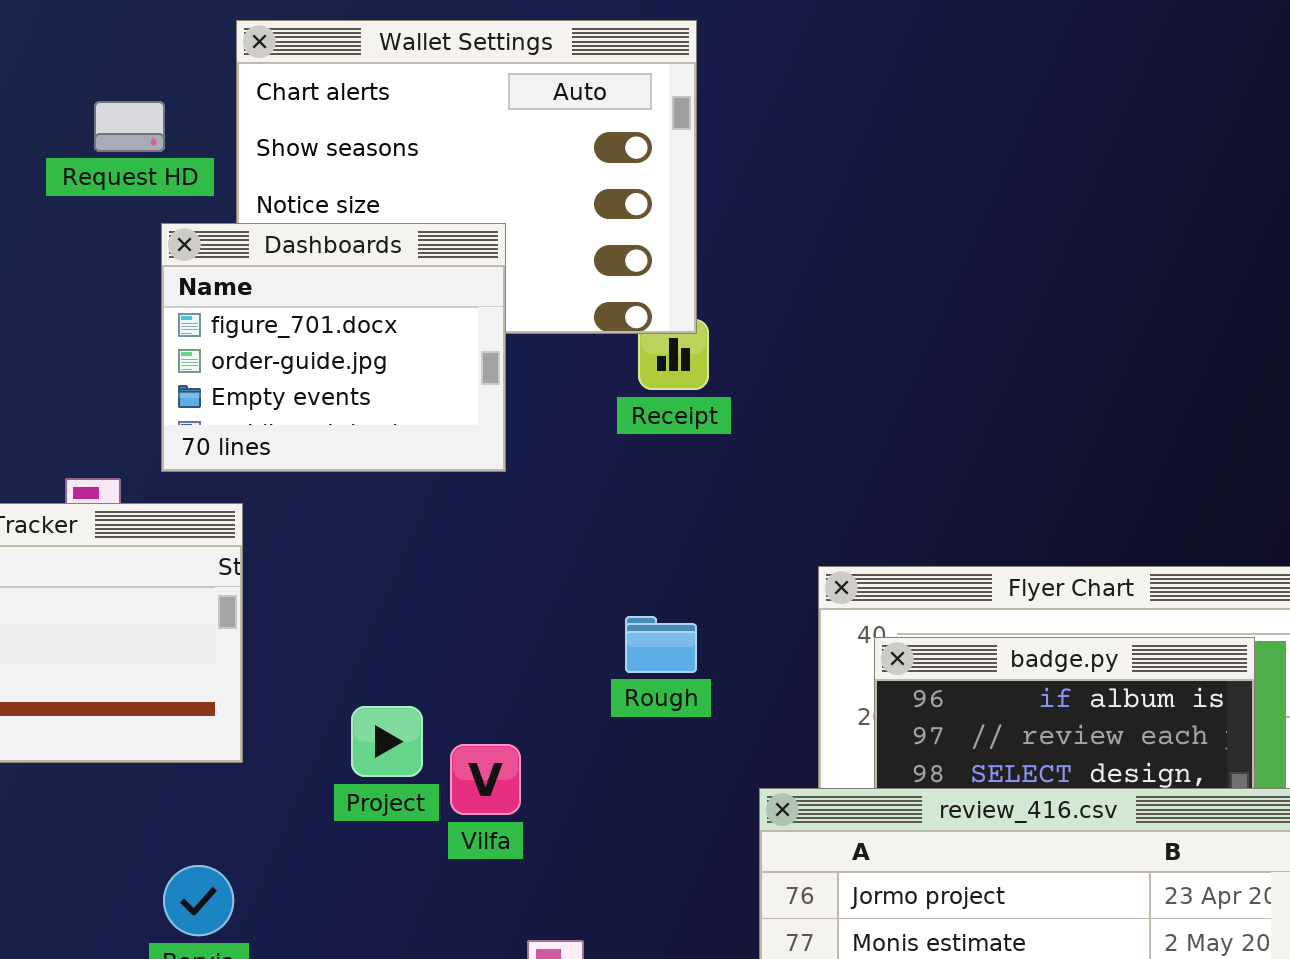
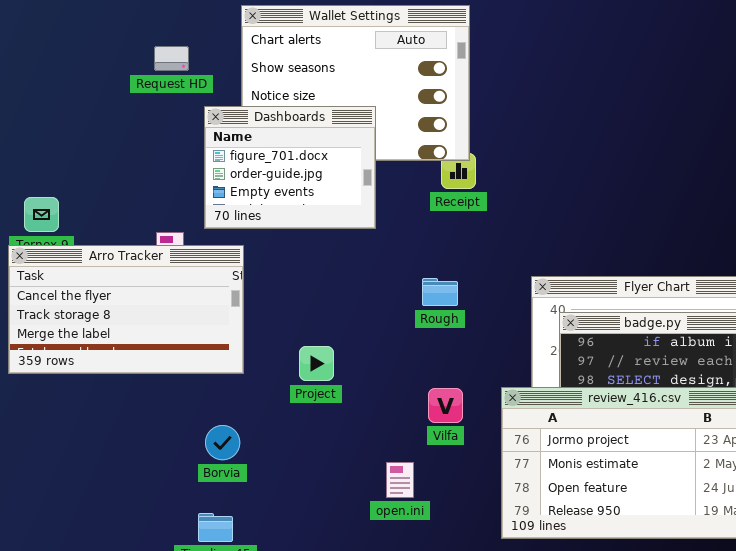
Request HD: [94,101,165,152] -> [154,46,189,71], moved
Rough: [625,616,697,673] -> [422,278,458,306], moved
Vilfa: [450,744,521,815] -> [428,388,463,423], moved

